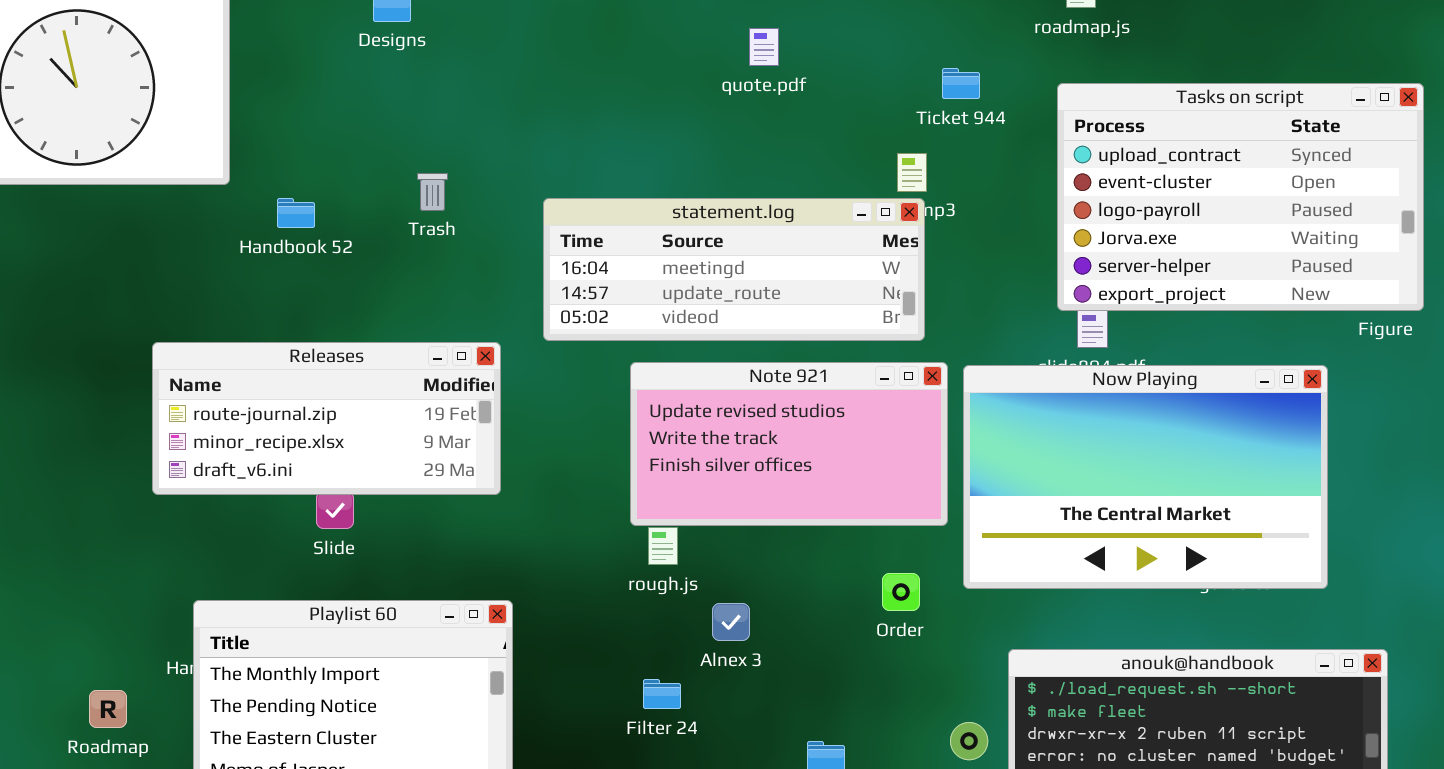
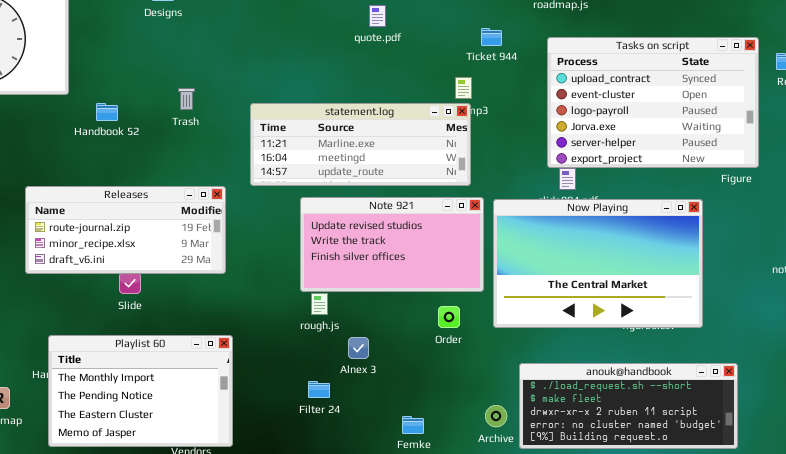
statement.log: [543,198,925,341] -> [250,103,471,186], scrolled up 1 row
Order: [882,573,920,611] -> [438,306,460,328], moved

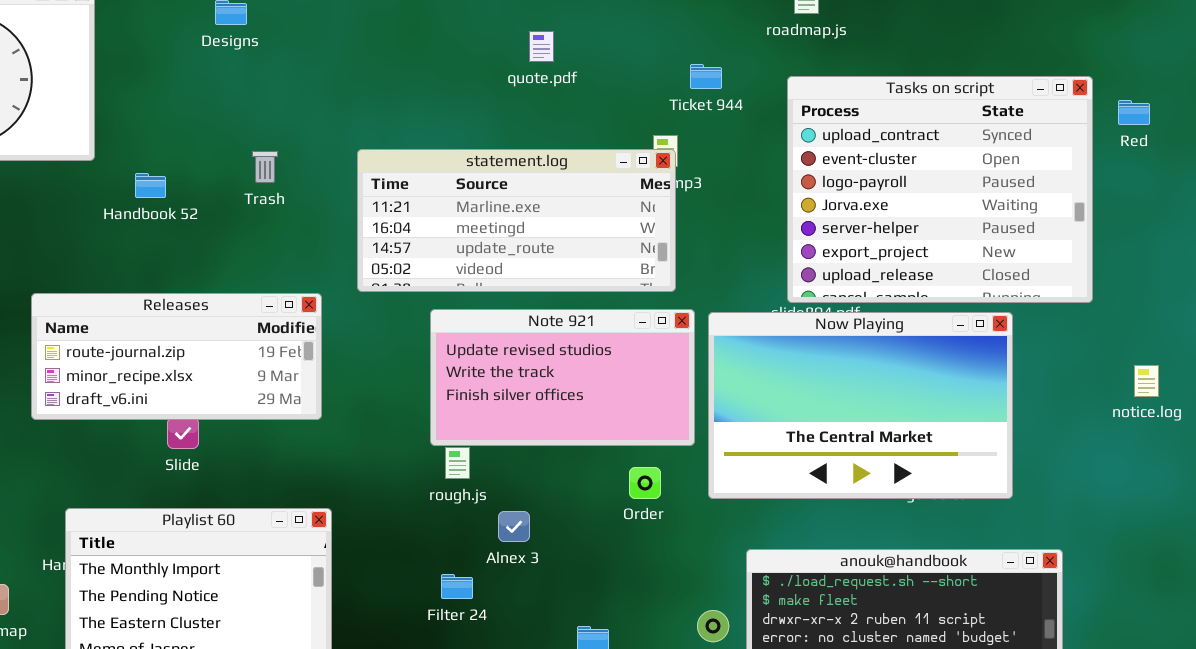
Tasks on script: [547,37,759,168] -> [787,76,1093,303], resized
statement.log: [250,103,471,186] -> [357,149,676,292], resized

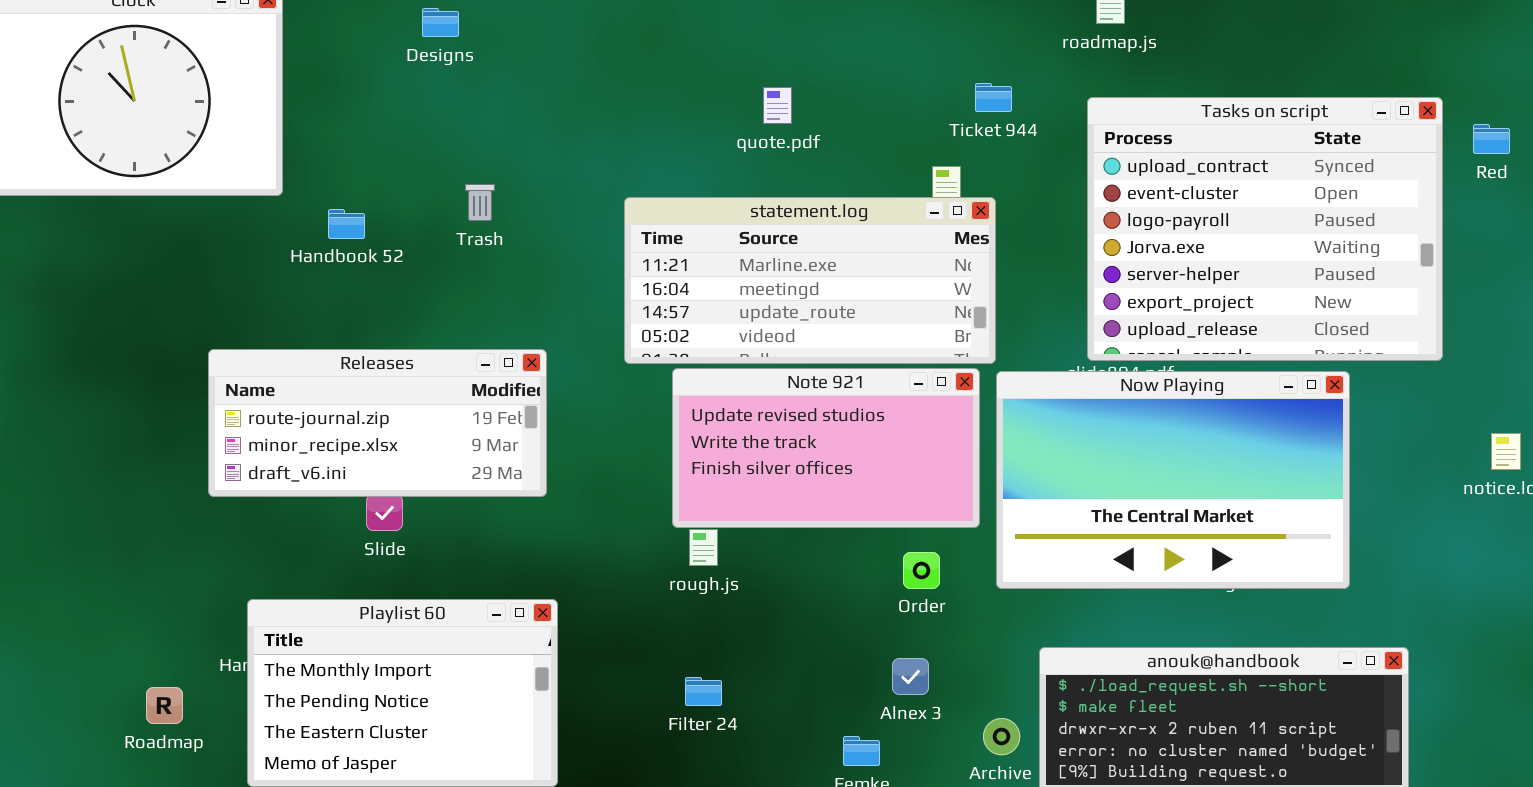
quote.pdf: [529,31,554,62] -> [763,87,792,124], moved
statement.log: [357,149,676,292] -> [624,197,996,364], moved
Alnex 3: [498,511,530,542] -> [892,658,929,695], moved

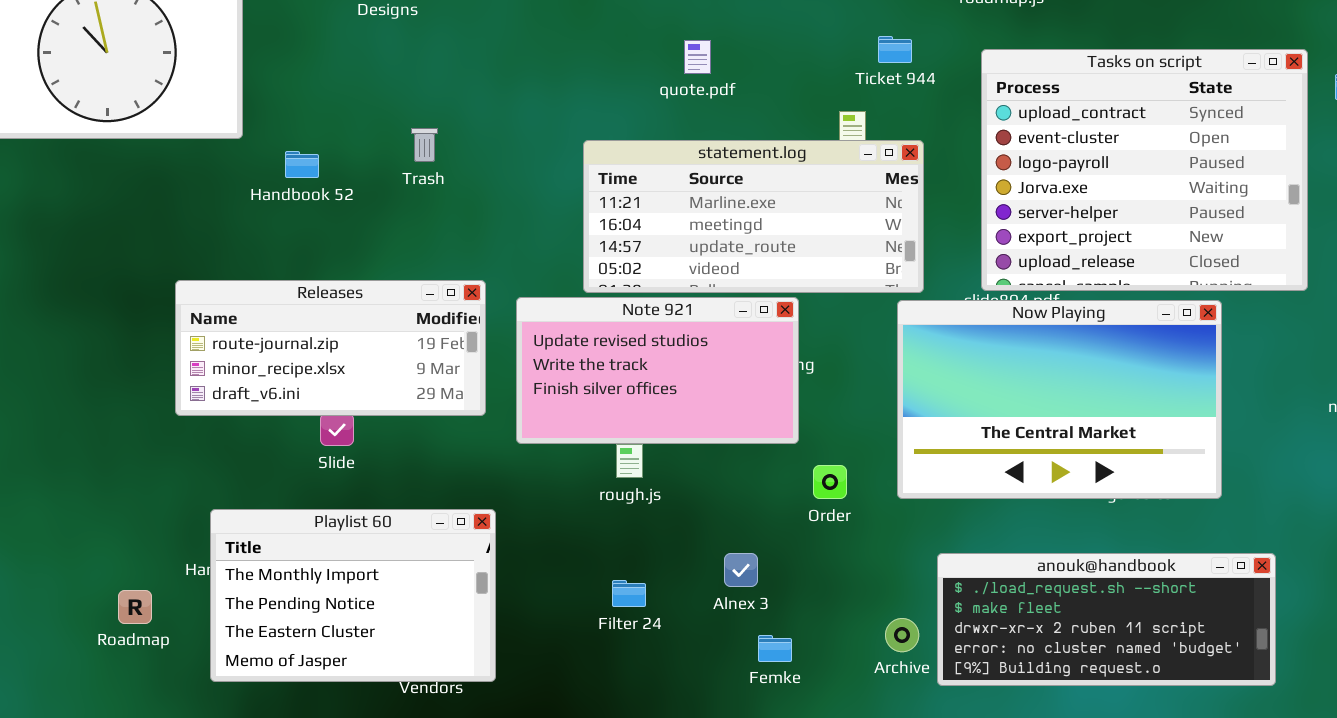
statement.log: [624,197,996,364] -> [583,140,924,293], moved
Note 921: [672,368,980,528] -> [516,297,799,444], moved
Alnex 3: [892,658,929,695] -> [724,553,758,587], moved

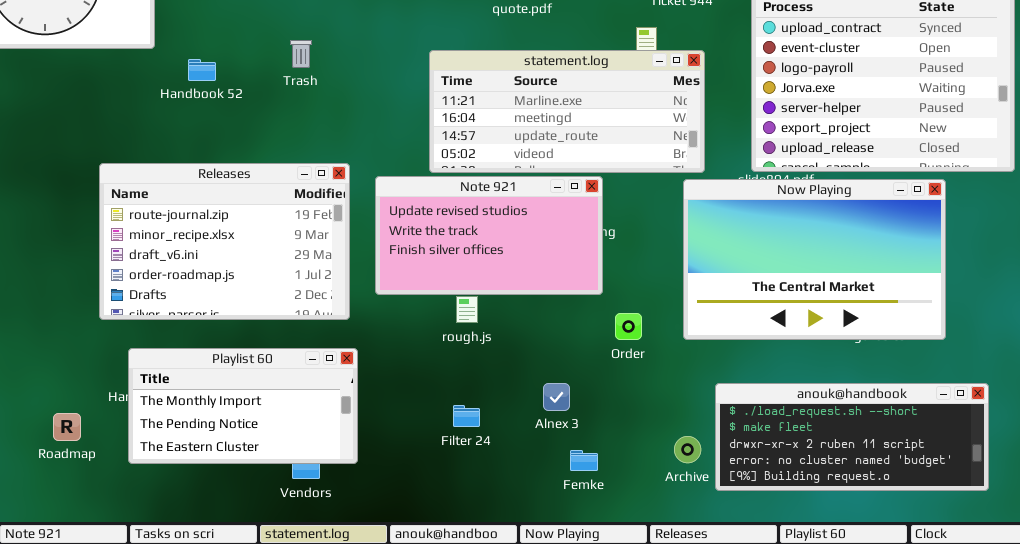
Releases: [175,280,486,416] -> [99,163,350,320], resized
Playlist 60: [210,509,496,682] -> [128,348,358,464], resized

